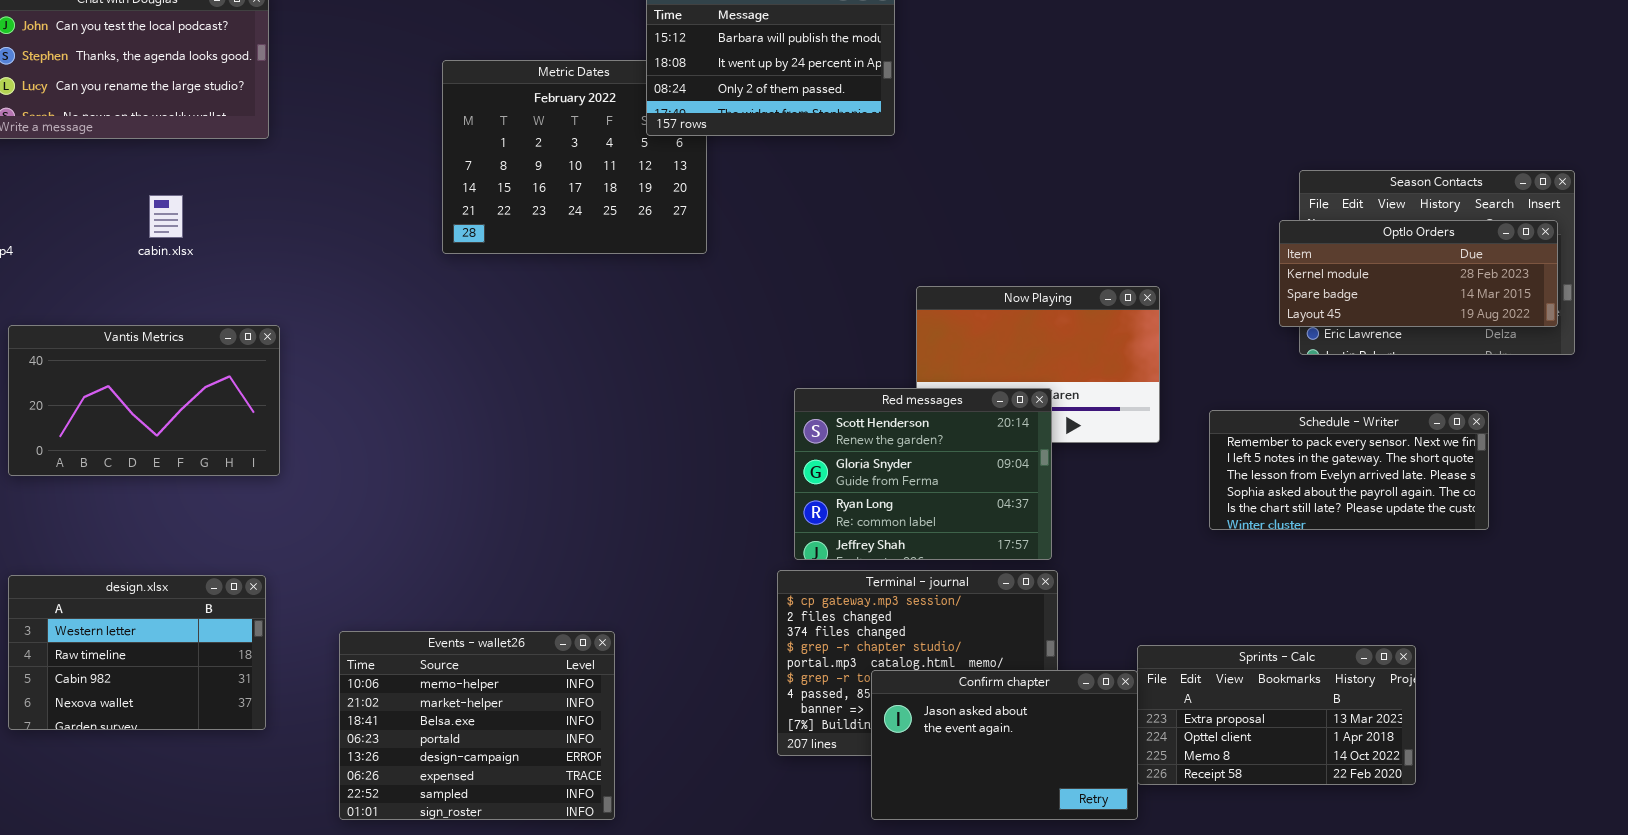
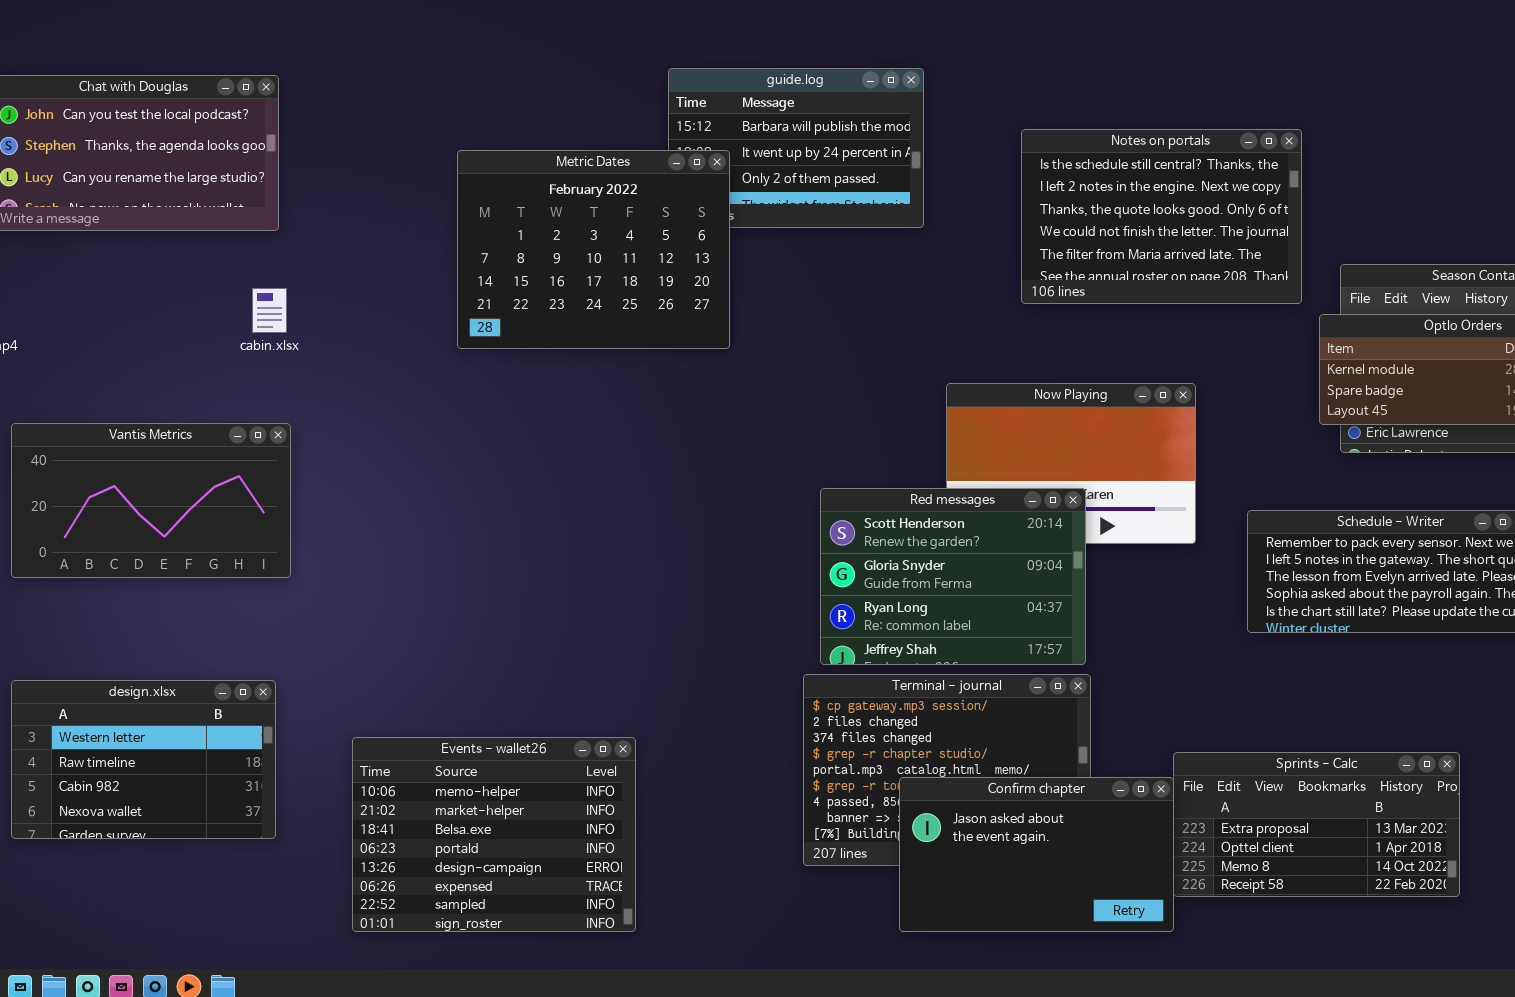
Notes on portals: none -> [1021,129,1302,304], opened
Metric Dates: [442,60,707,254] -> [457,150,730,349], raised
cabin.xlsx: [149,195,183,238] -> [252,288,287,333], moved

